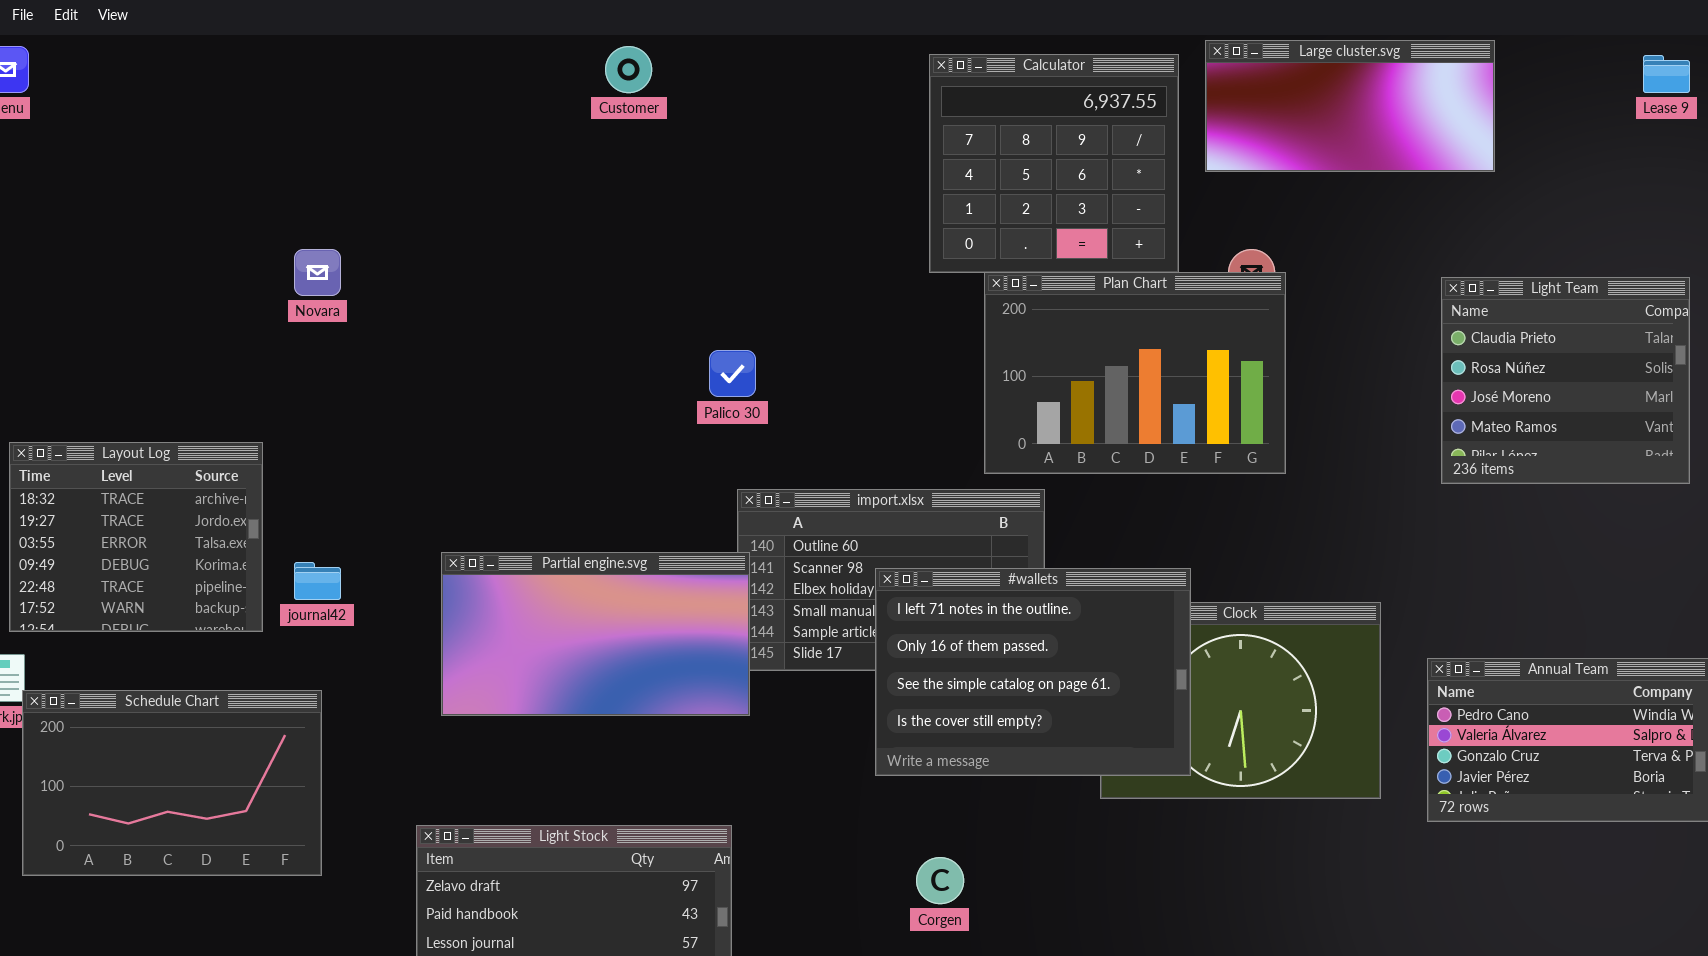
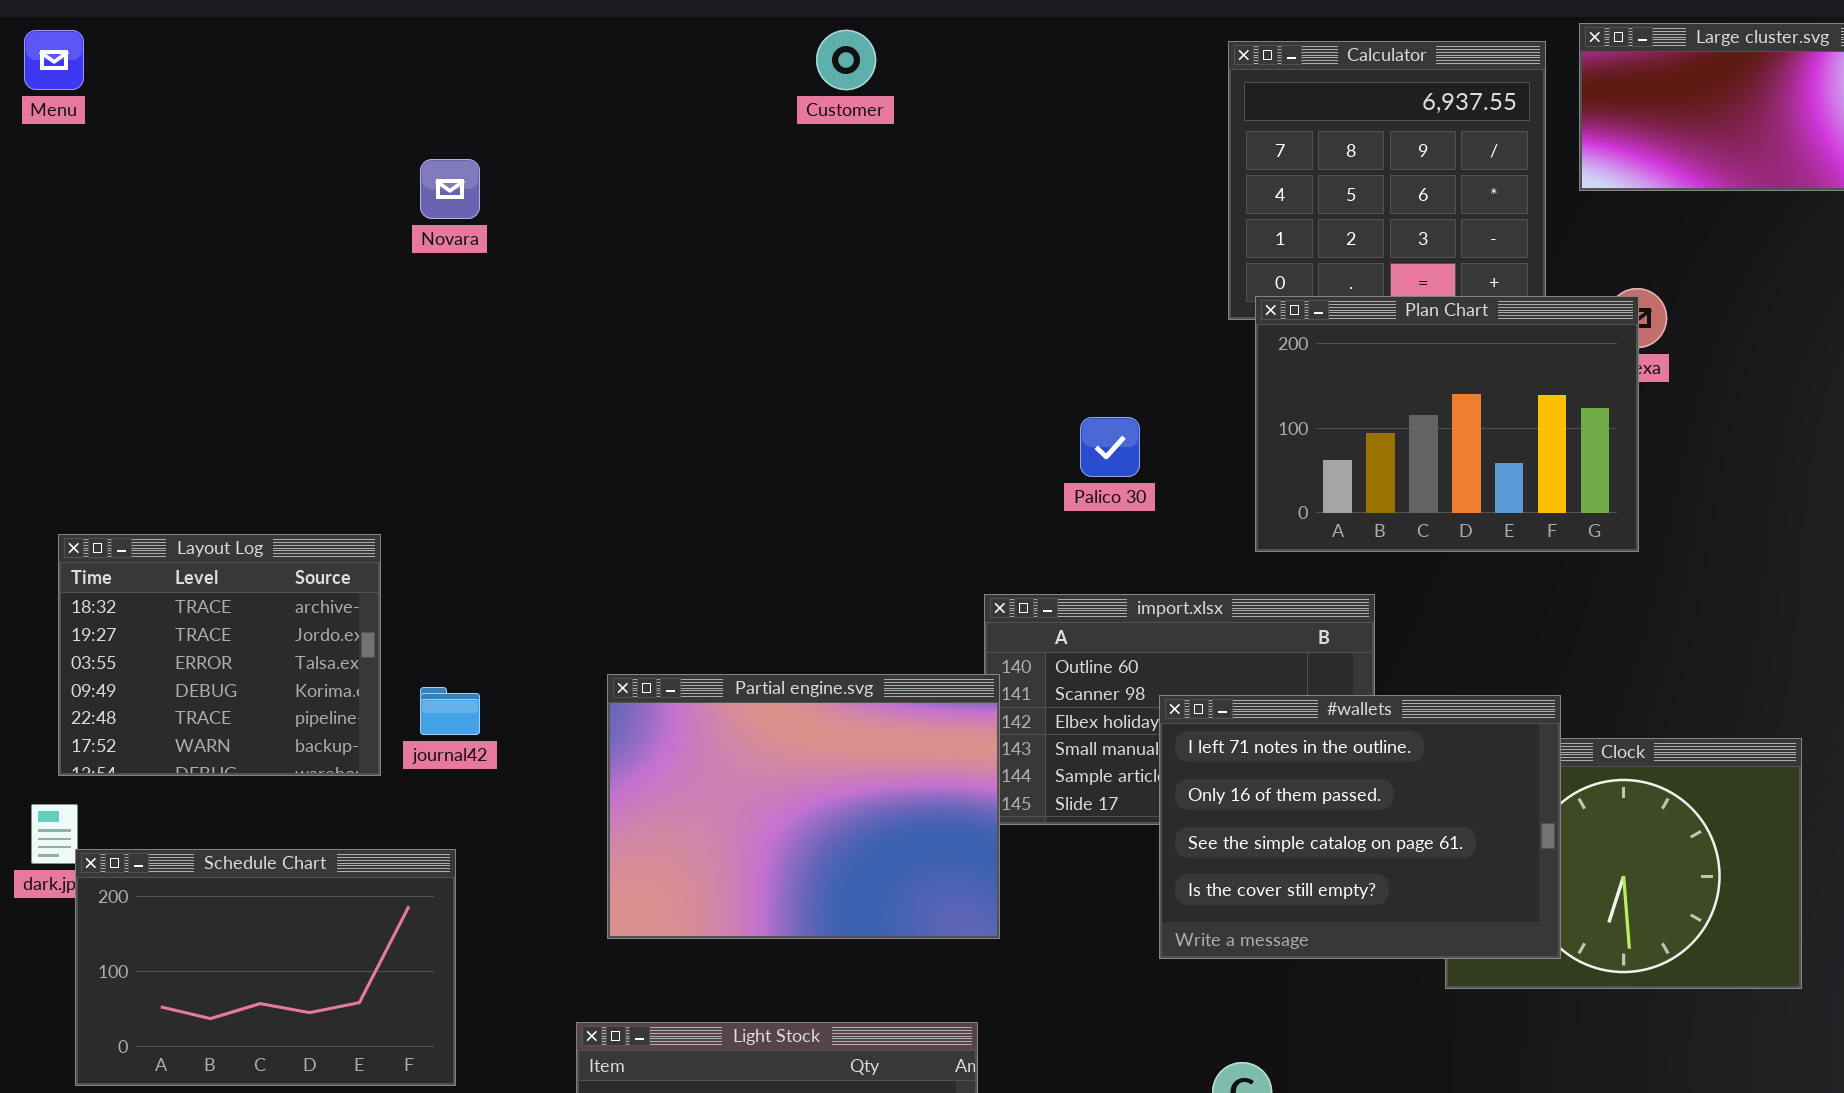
Novara: [294,249,341,296] -> [420,159,480,219], moved
Plan Chart: [984,272,1286,474] -> [1255,296,1639,552], moved
Palico 30: [709,350,756,397] -> [1080,417,1140,477], moved
Partial engine.svg: [441,552,750,716] -> [607,674,1000,939], resized

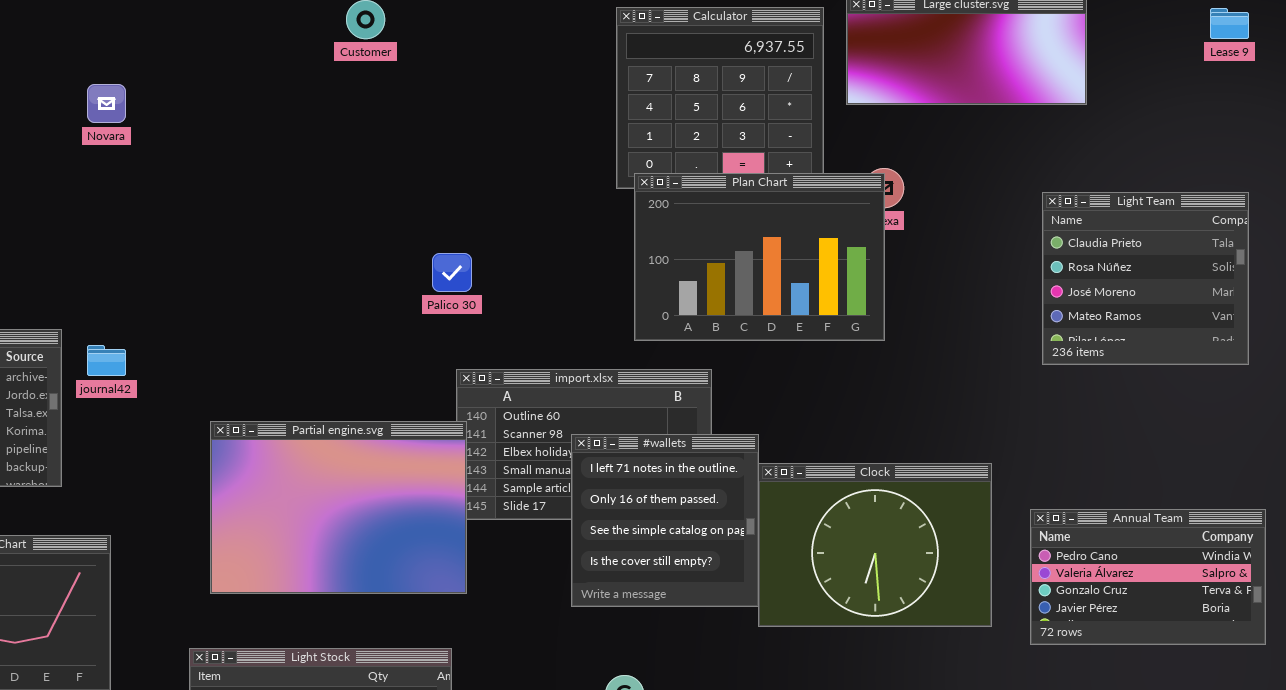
Palico 30: [1080,417,1140,477] -> [432,253,472,292], moved
journal42: [420,687,480,735] -> [87,345,126,376], moved
#wallets: [1159,695,1561,959] -> [571,434,759,607], resized

